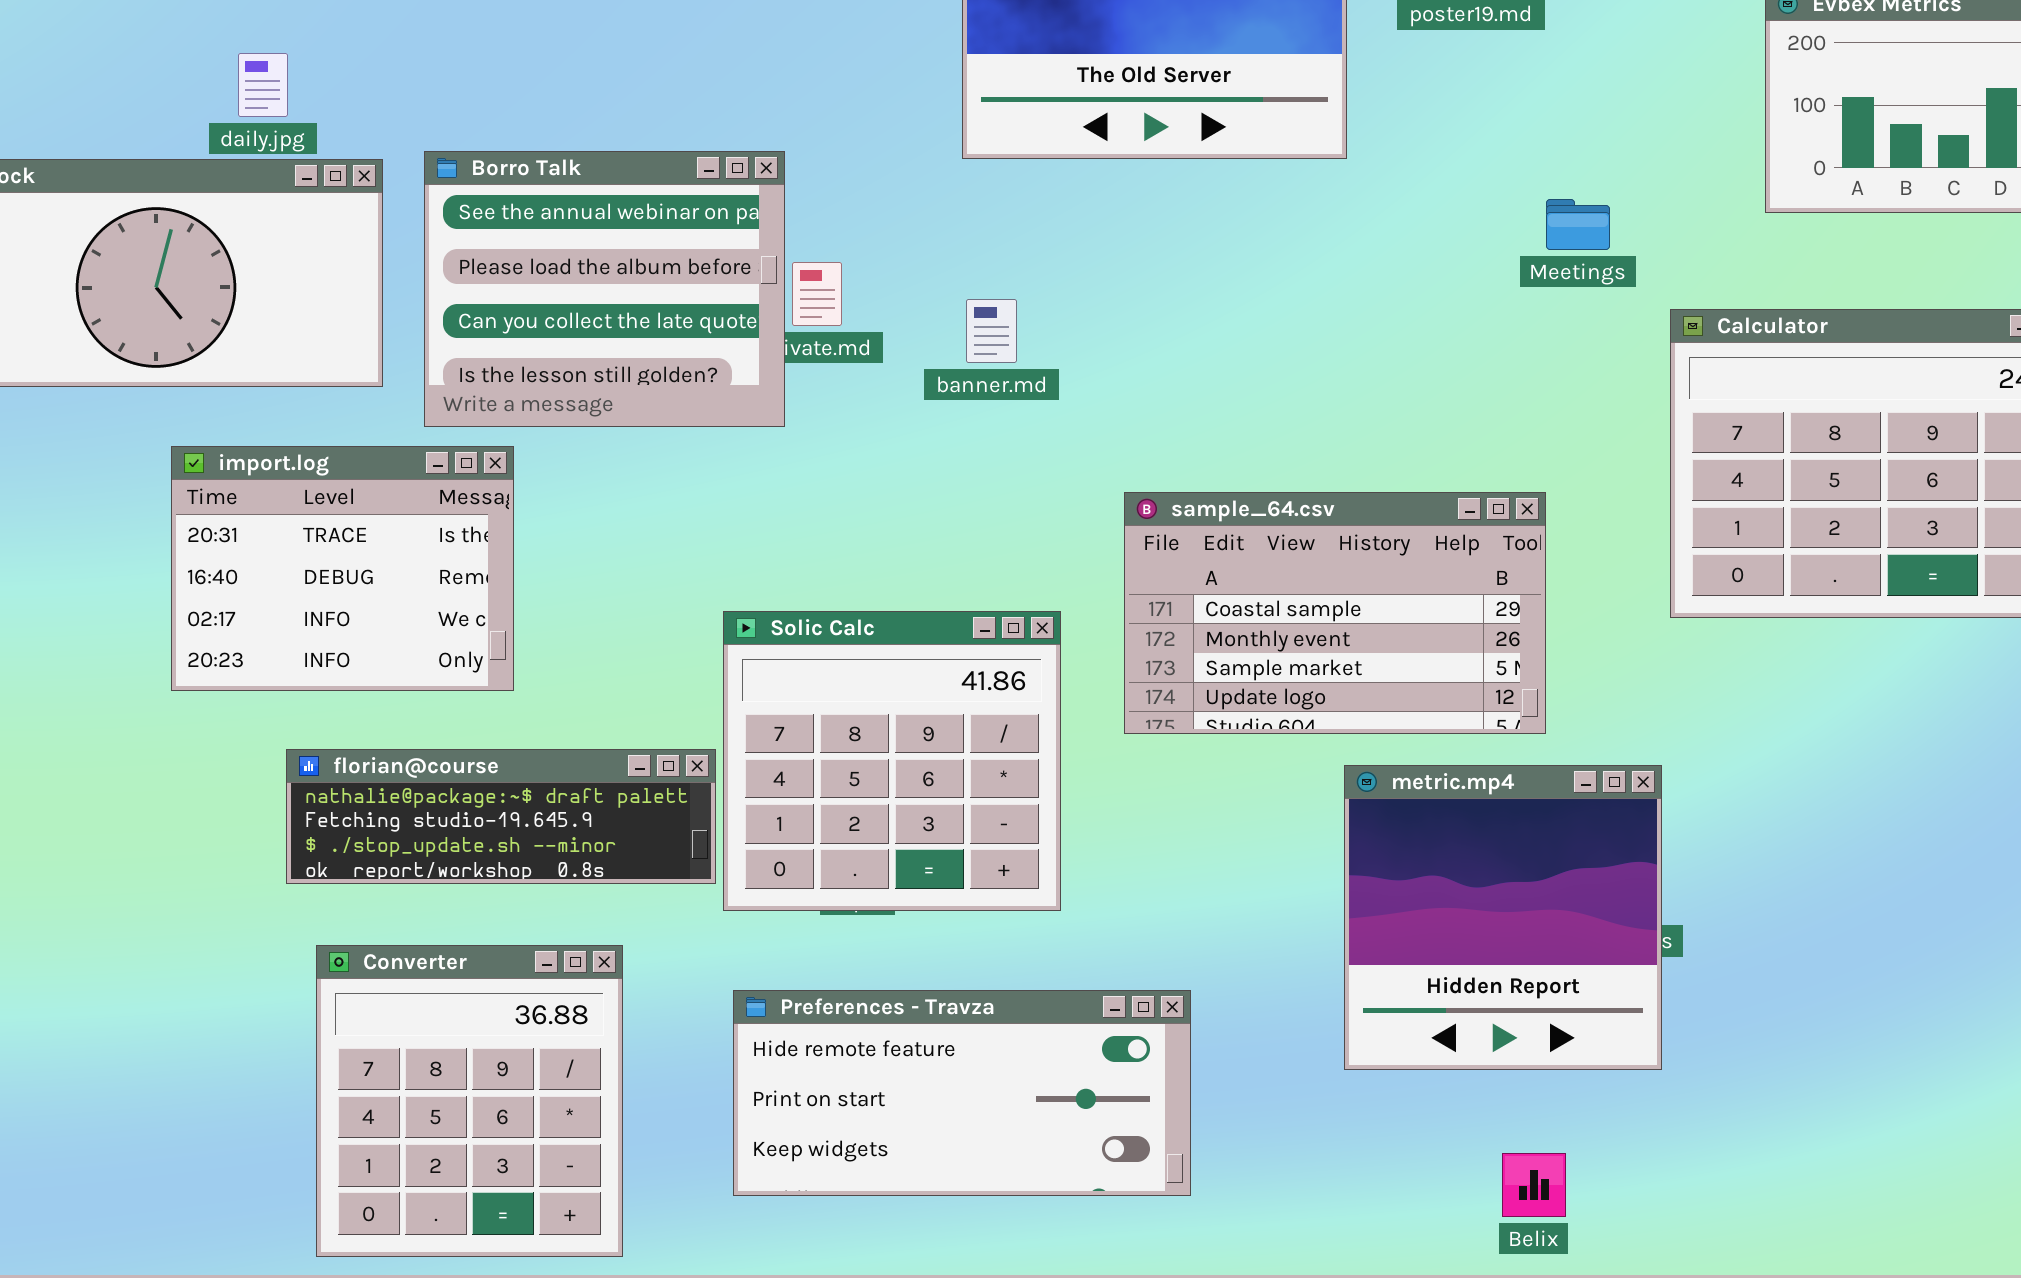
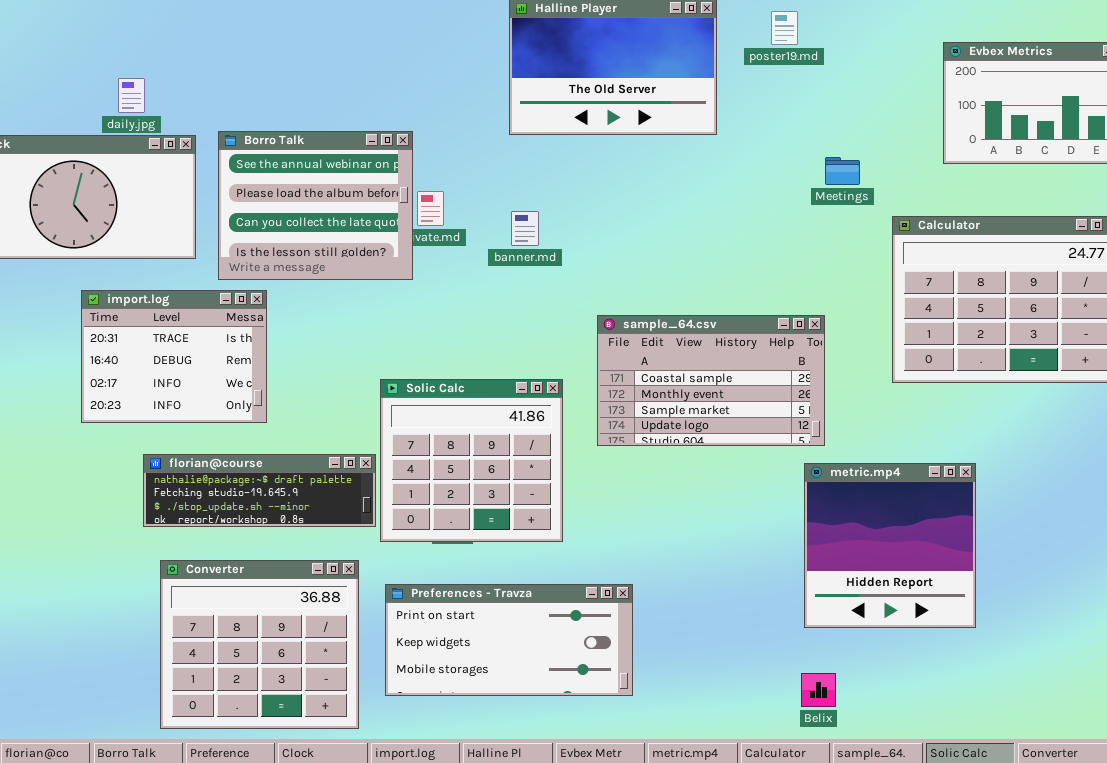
metric.mp4: [1344,765,1662,1070] -> [804,463,976,628], moved
Converter: [316,945,623,1257] -> [160,560,359,729], resized
Preferences - Travza: [733,990,1191,1196] -> [385,584,633,696], scrolled down 1 row

